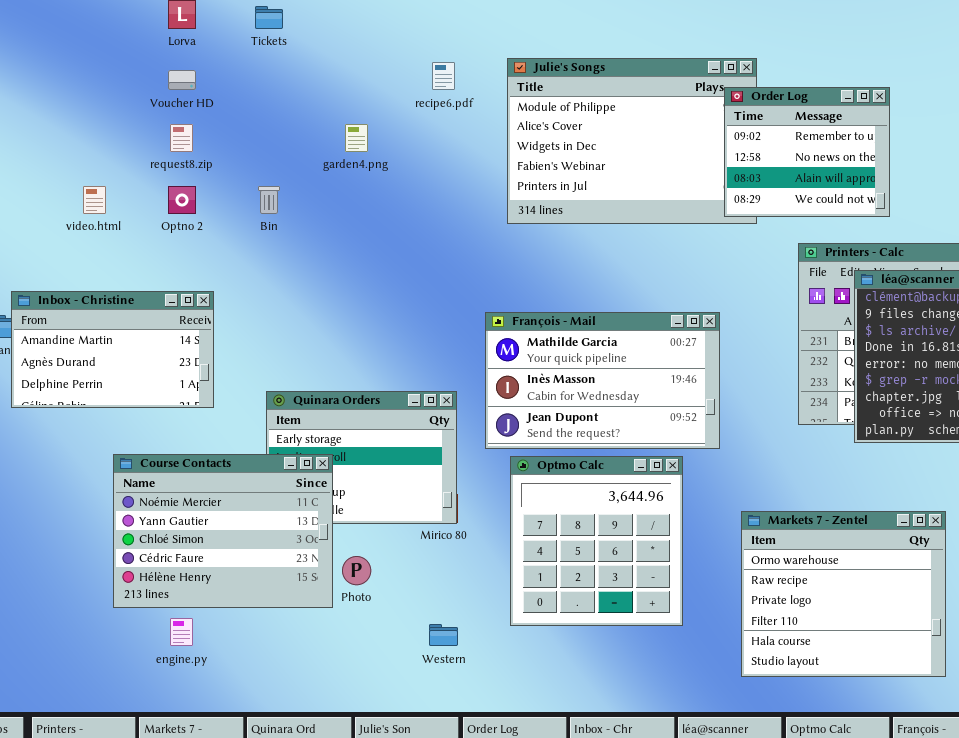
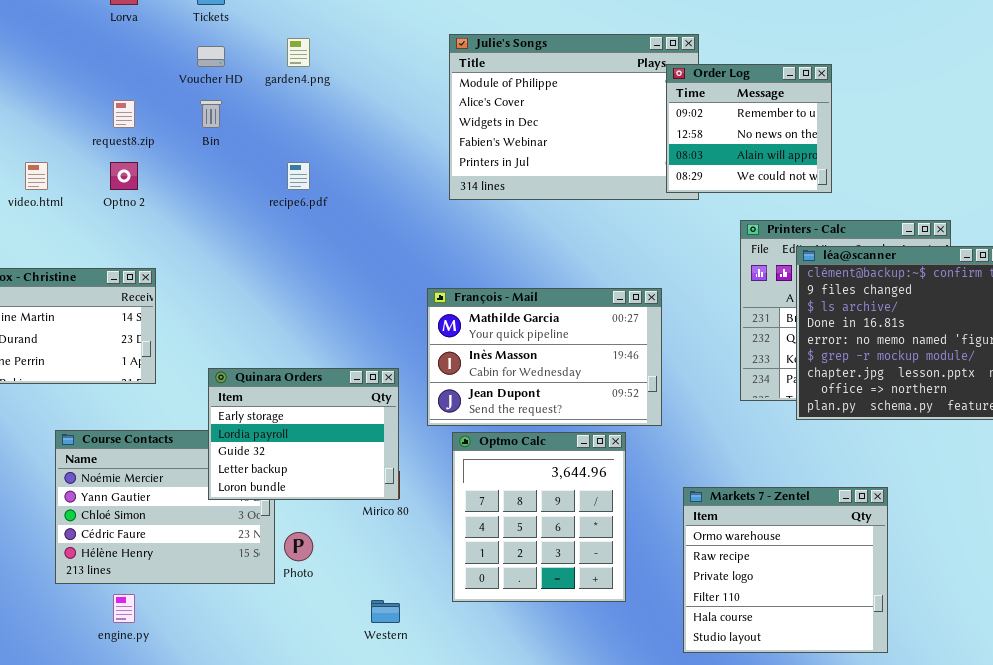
recipe6.pdf: [432,62,455,90] -> [287,162,310,190], moved
Voucher HD: [168,70,196,90] -> [197,46,225,67], moved
garden4.png: [345,124,368,152] -> [287,38,310,67], moved
Bin: [258,186,280,214] -> [200,100,222,128], moved
Quinara Orders: [266,391,457,524] -> [208,368,399,500], raised

